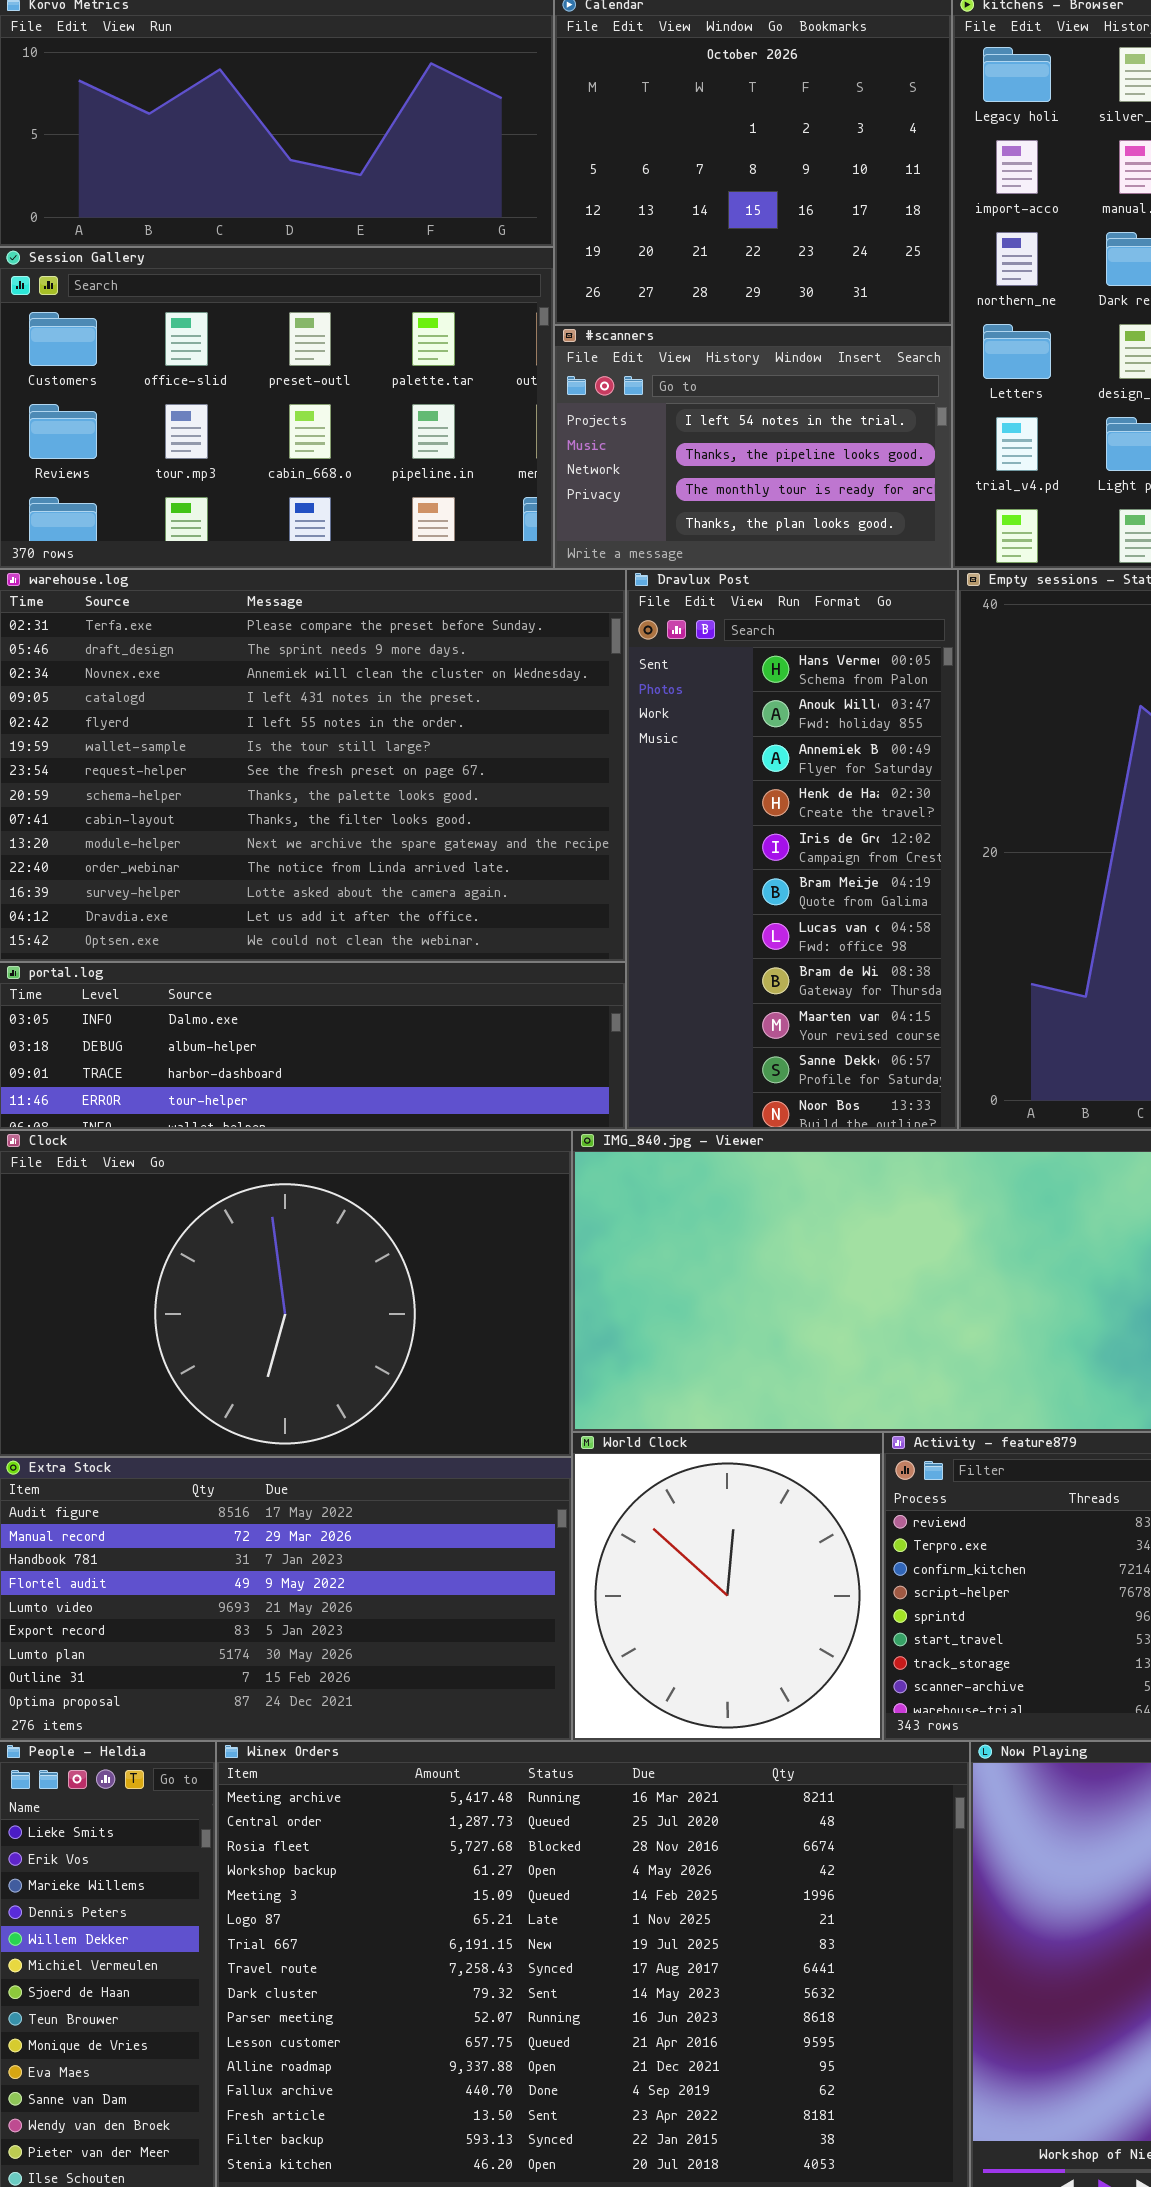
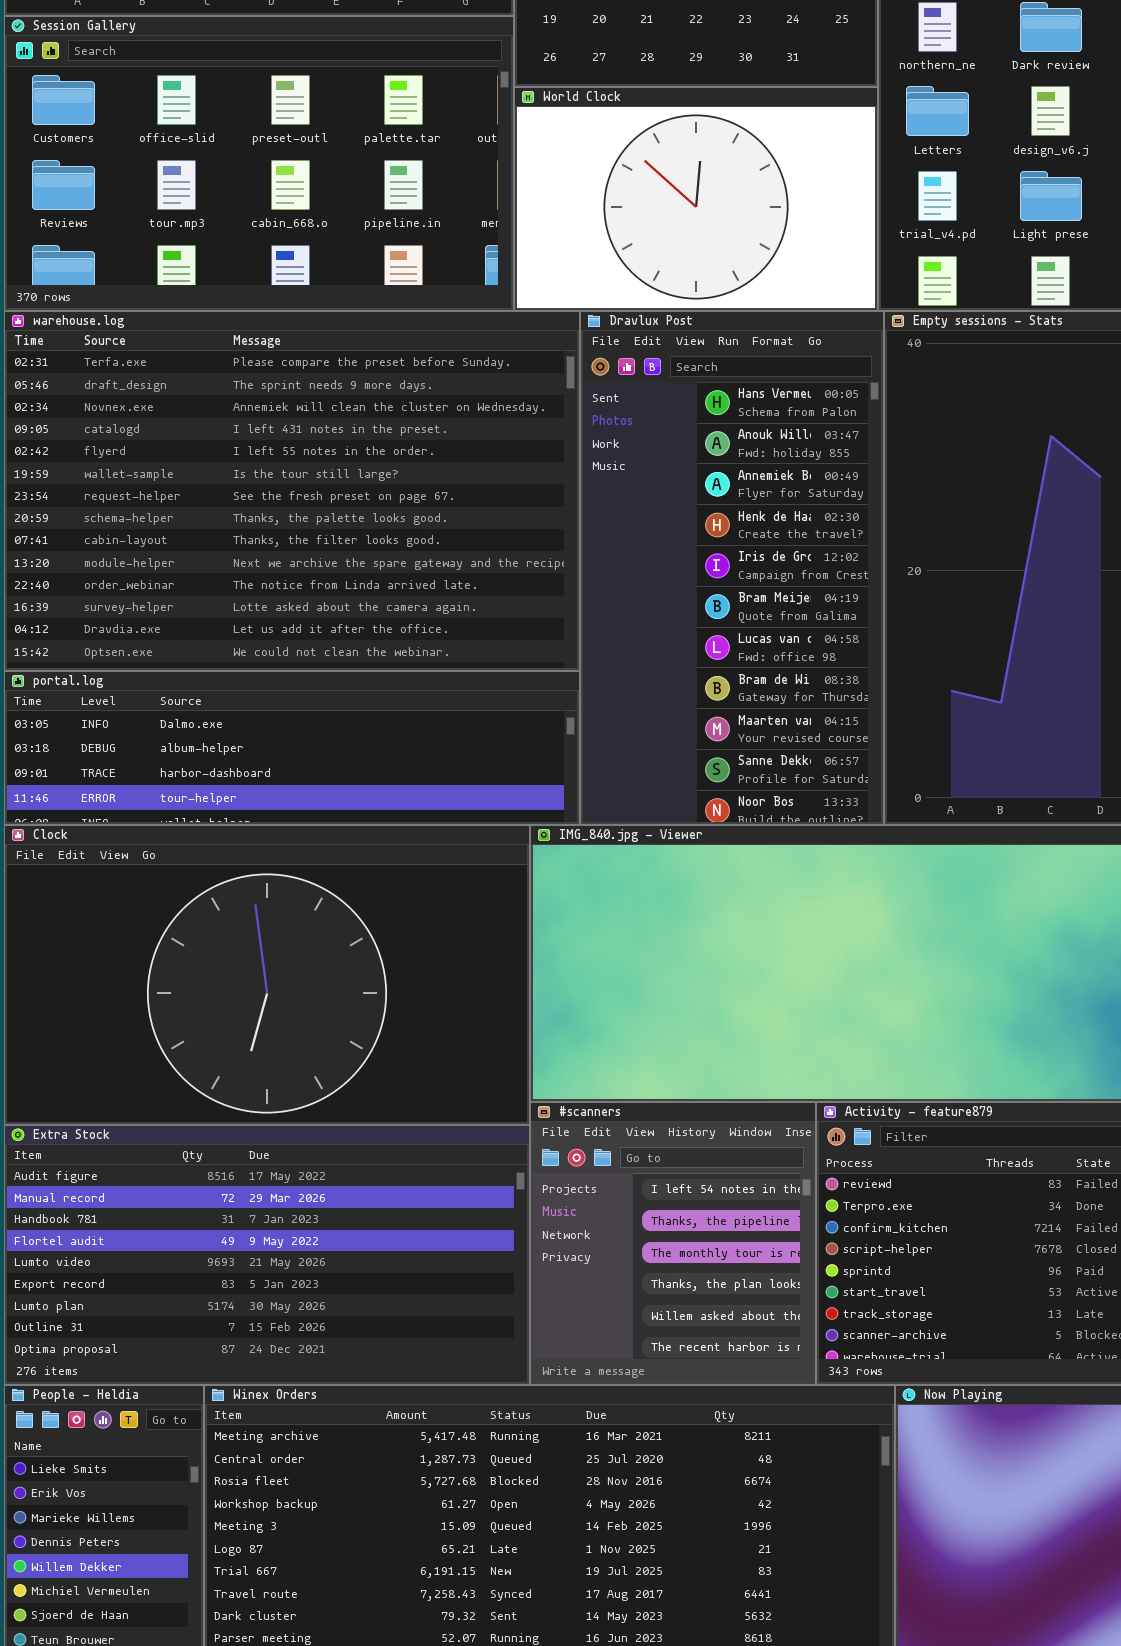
#scanners: [554,325,952,569] -> [530,1102,816,1385], moved, resized
World Clock: [572,1432,883,1741] -> [514,87,878,311], moved, resized

